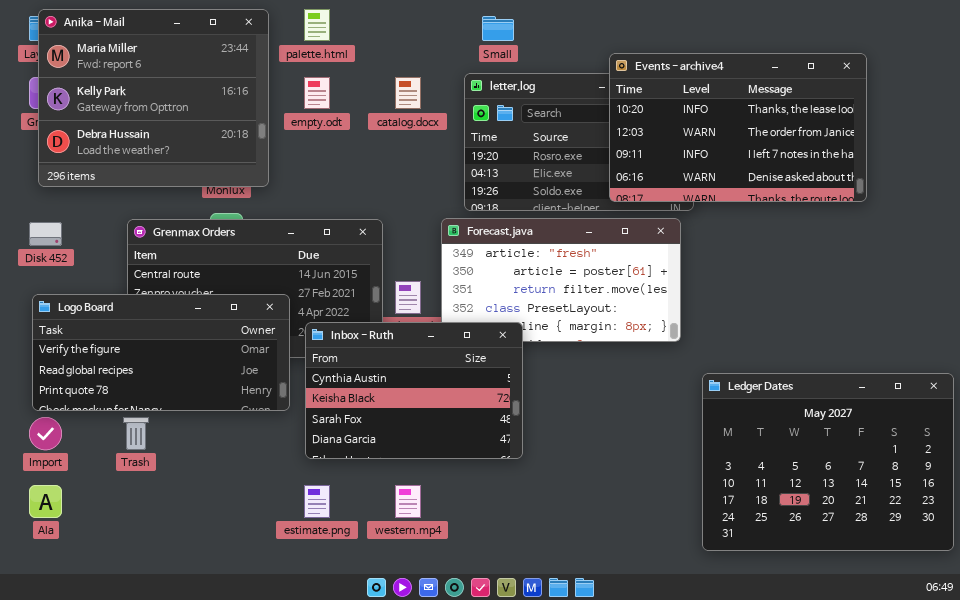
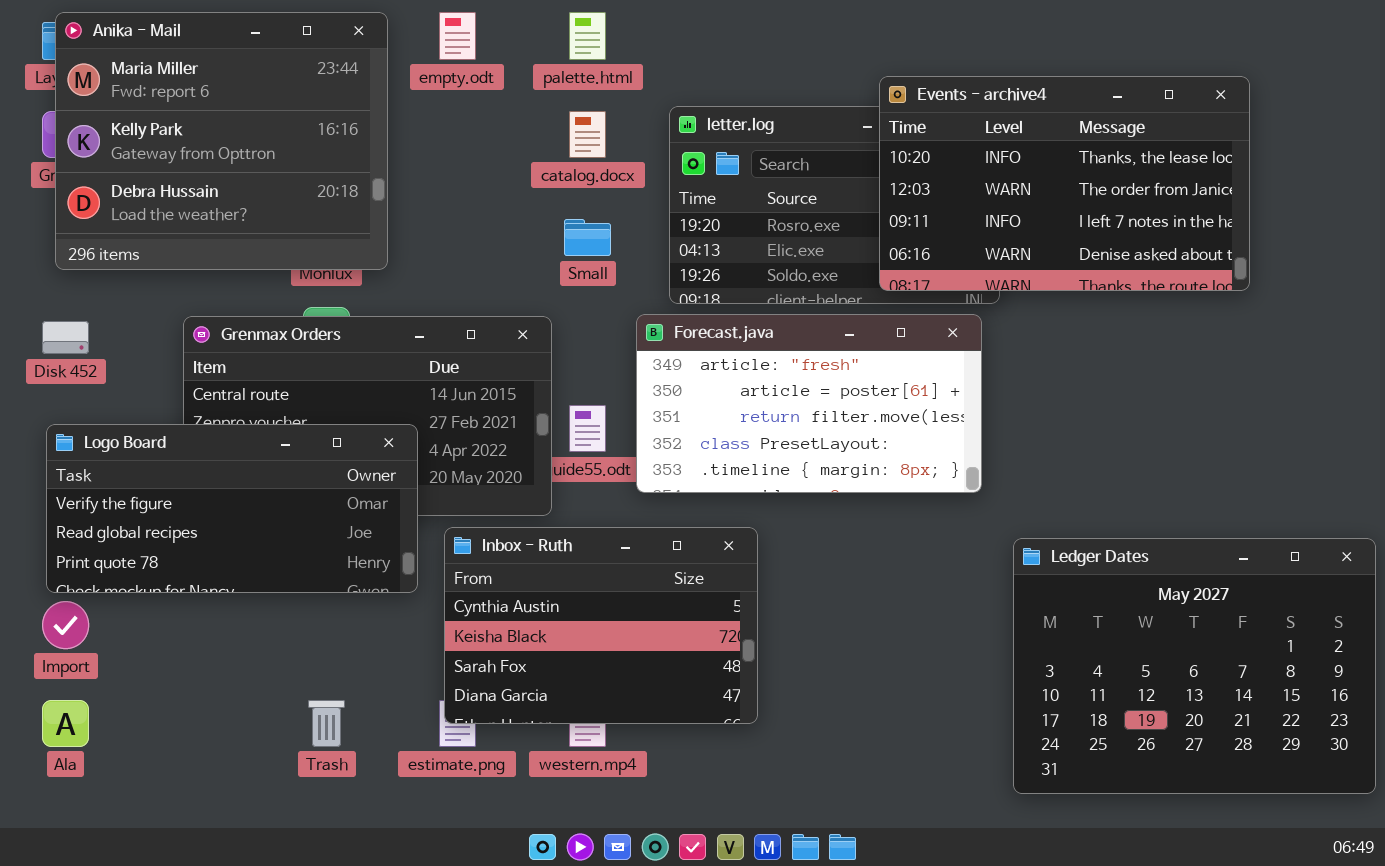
palette.html: [304,9,330,41] -> [569,12,606,60], moved
Small: [482,16,514,41] -> [564,219,611,256], moved
empty.odt: [304,77,330,109] -> [439,12,476,60], moved
Inbox - Ruth: [305,322,523,459] -> [444,527,758,724], moved
Trash: [123,417,149,450] -> [308,700,345,747], moved

